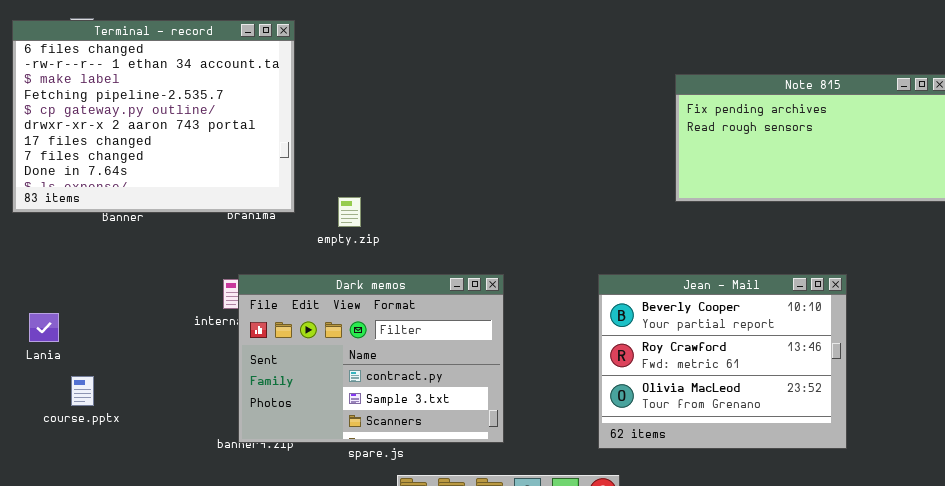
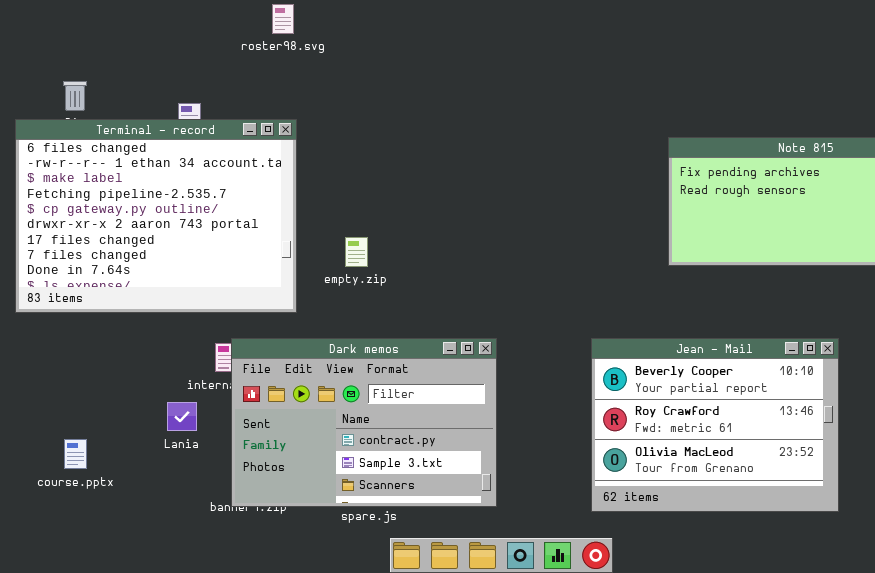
Terminal - record: [12,20,295,213] -> [15,119,297,313], moved
empty.zip: [338,197,361,227] -> [345,237,368,267], moved
Lania: [29,313,59,342] -> [167,402,197,431], moved

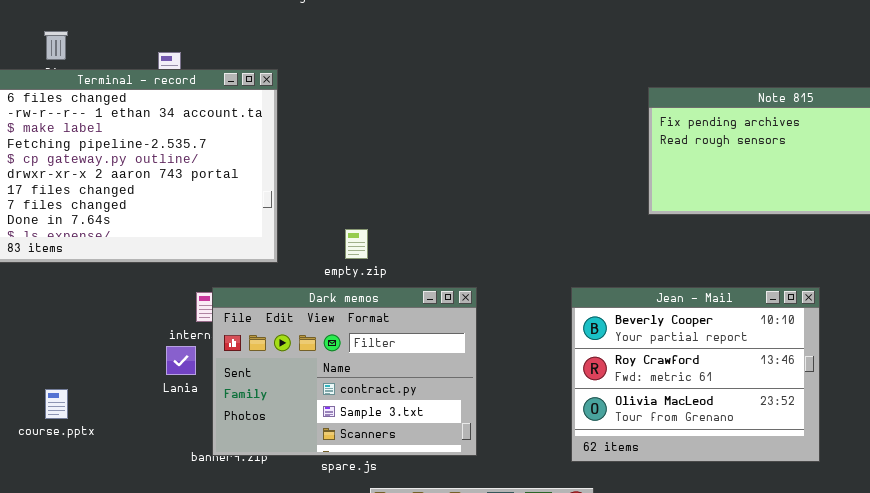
empty.zip: [345,237,368,267] -> [345,229,368,259], moved
Lania: [167,402,197,431] -> [166,346,196,375], moved

